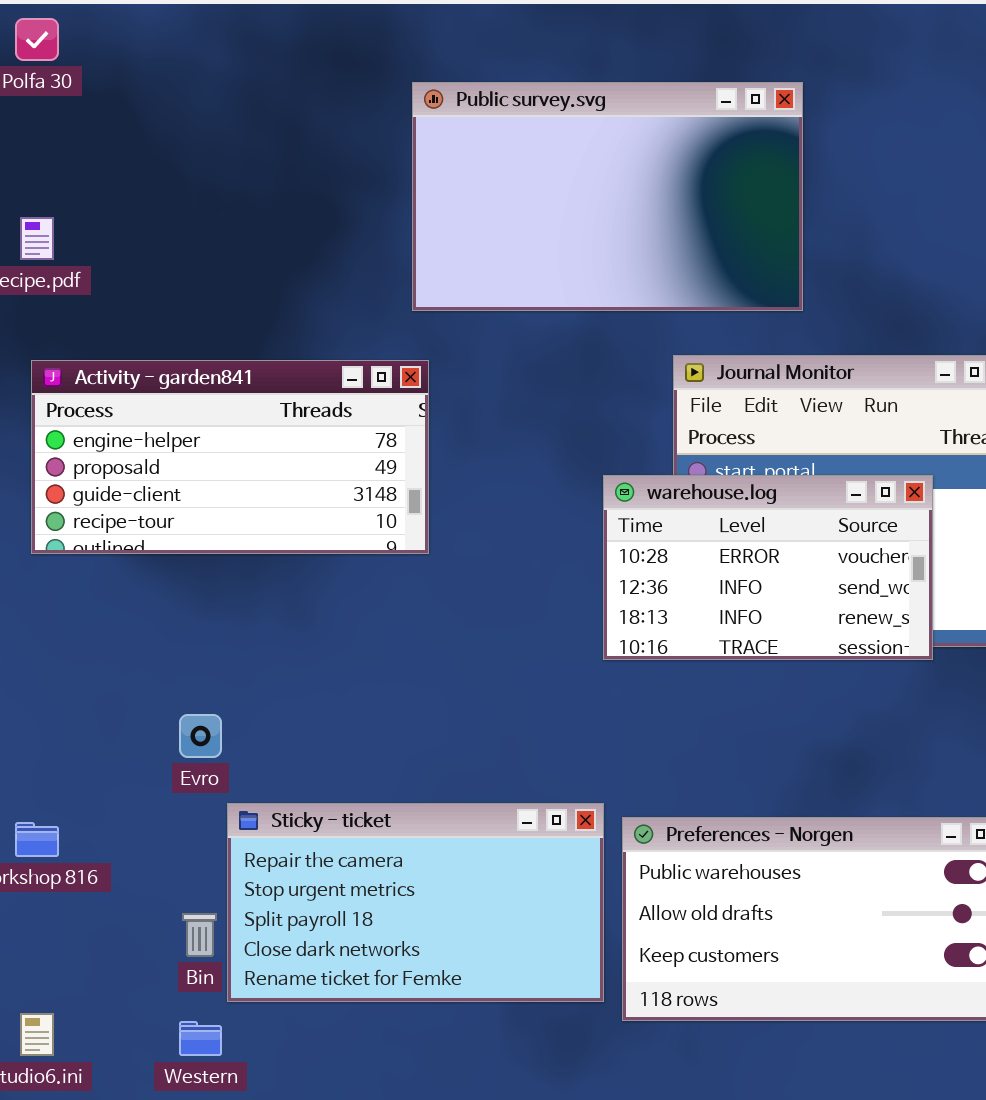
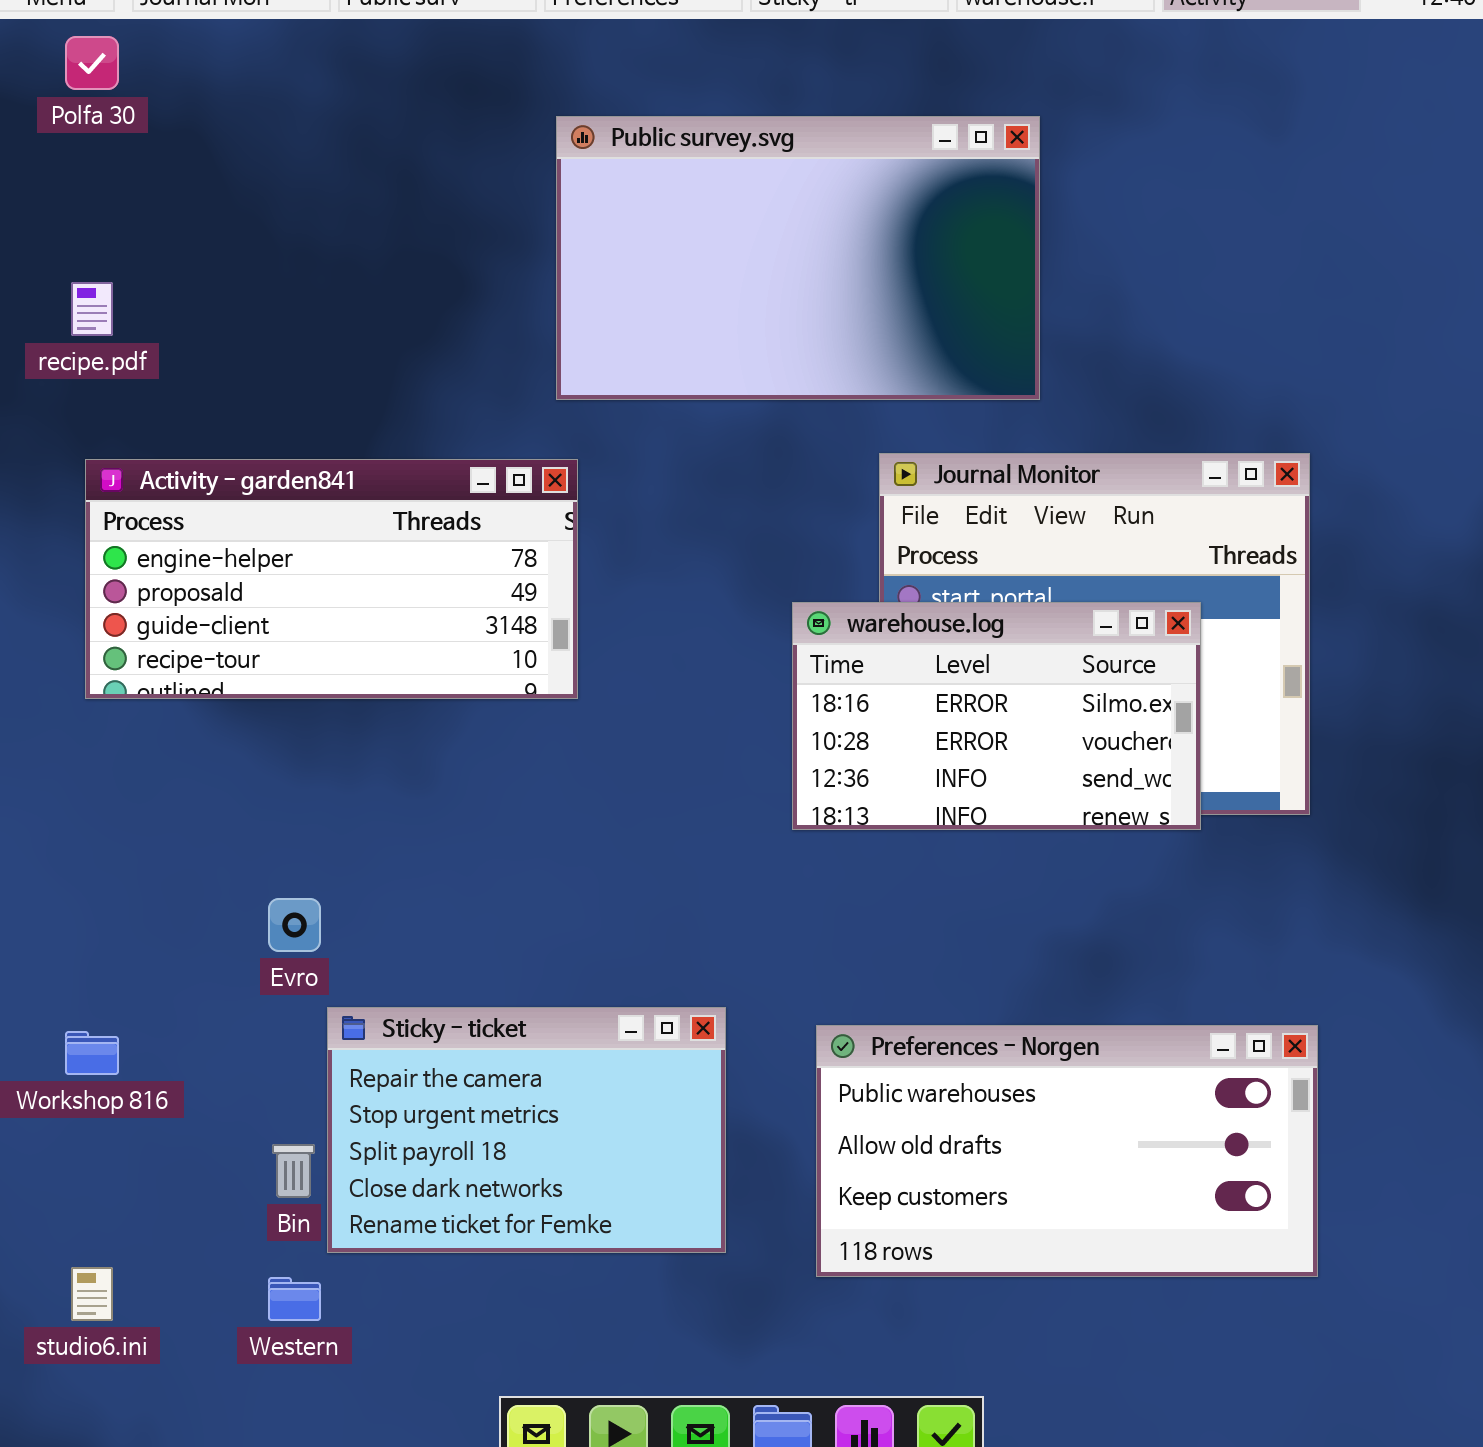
warehouse.log: [603,475,933,660] -> [792,602,1201,830], scrolled up 1 row
Sticky - ticket: [227,803,604,1002] -> [327,1007,726,1253], resized

